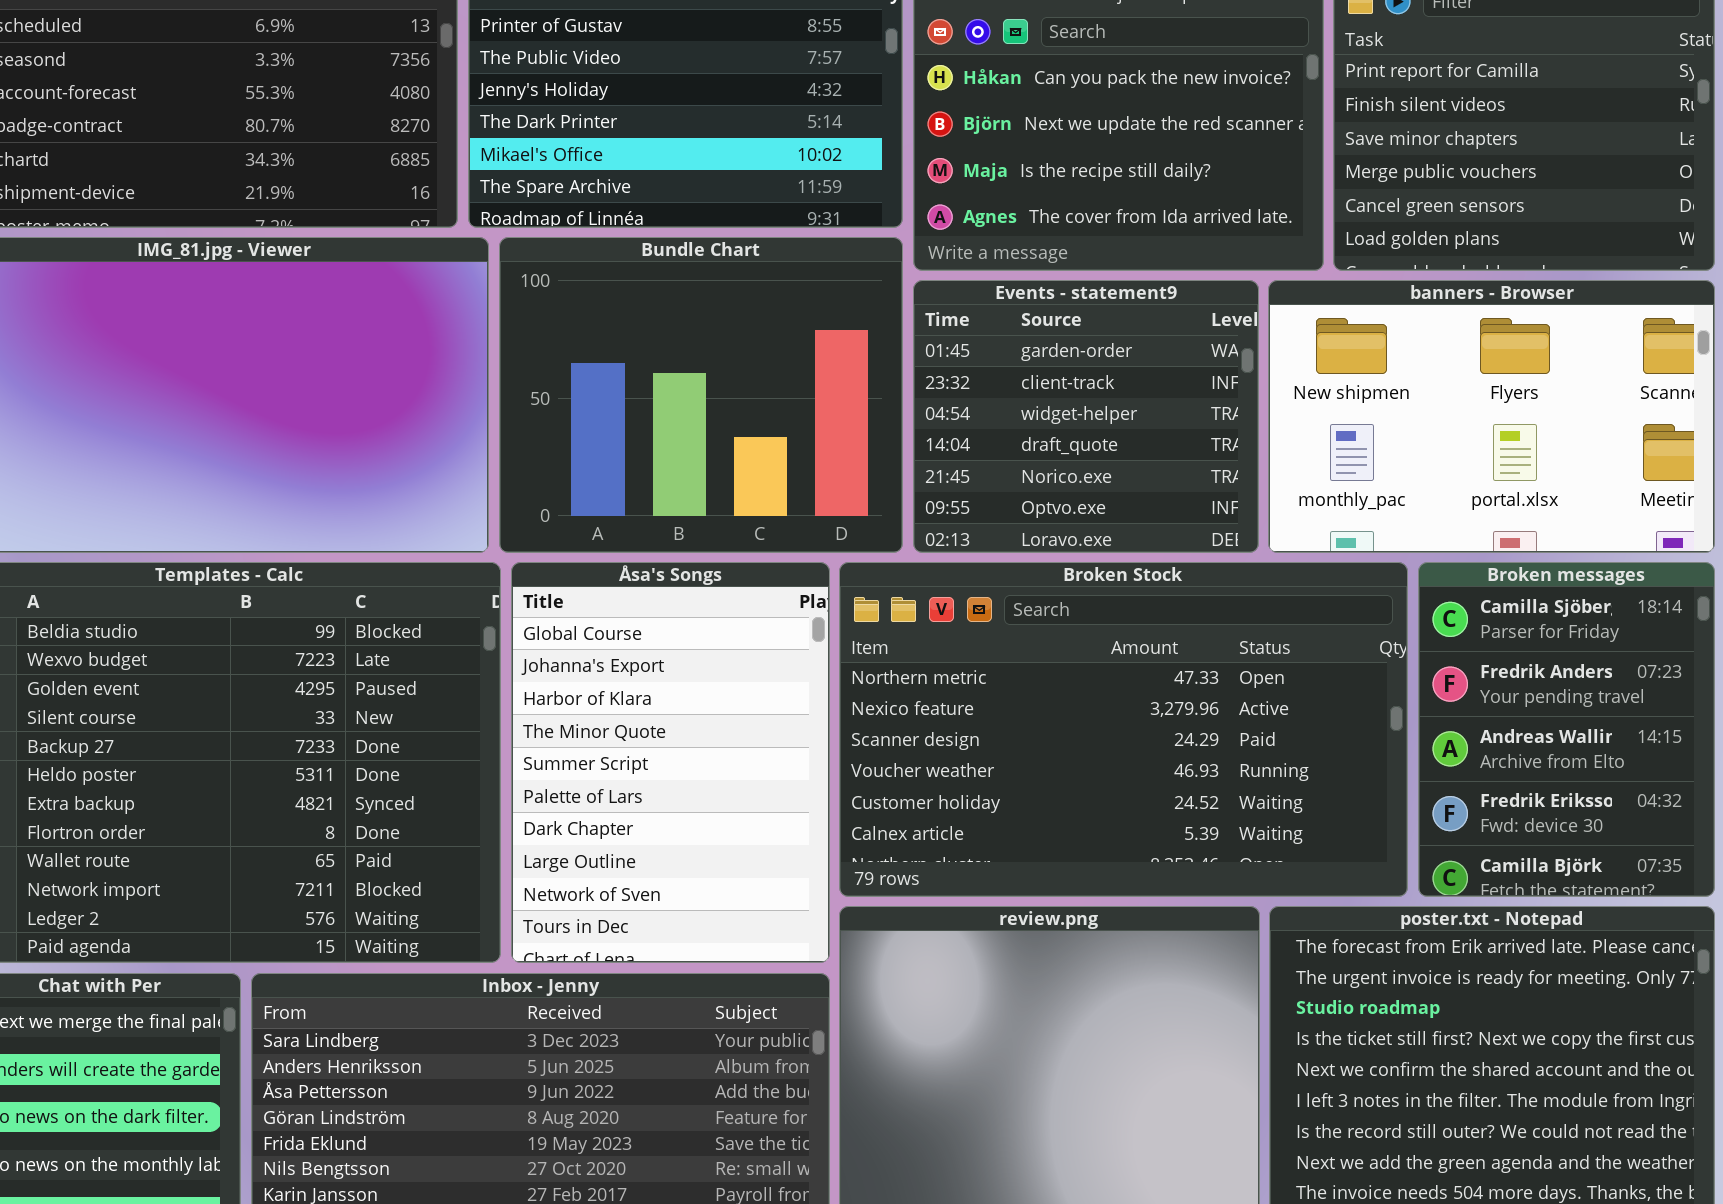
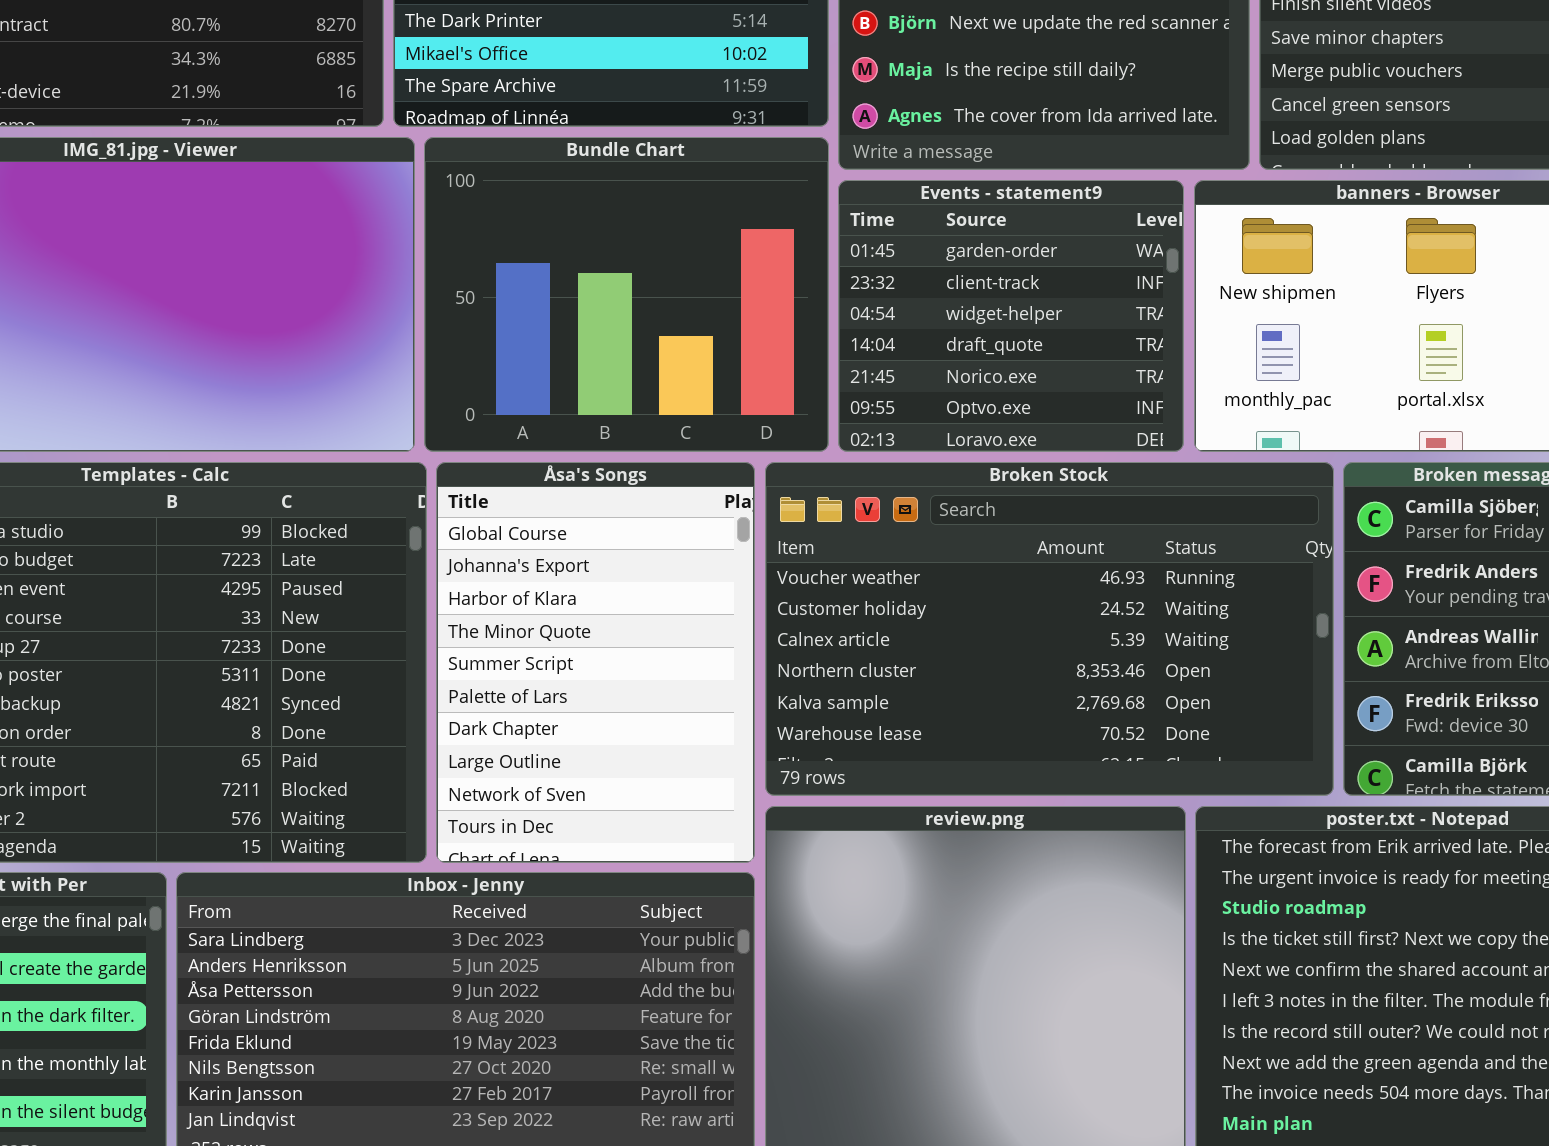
Broken Stock: [839,562,1408,897] -> [765,462,1334,796], scrolled down 3 rows

